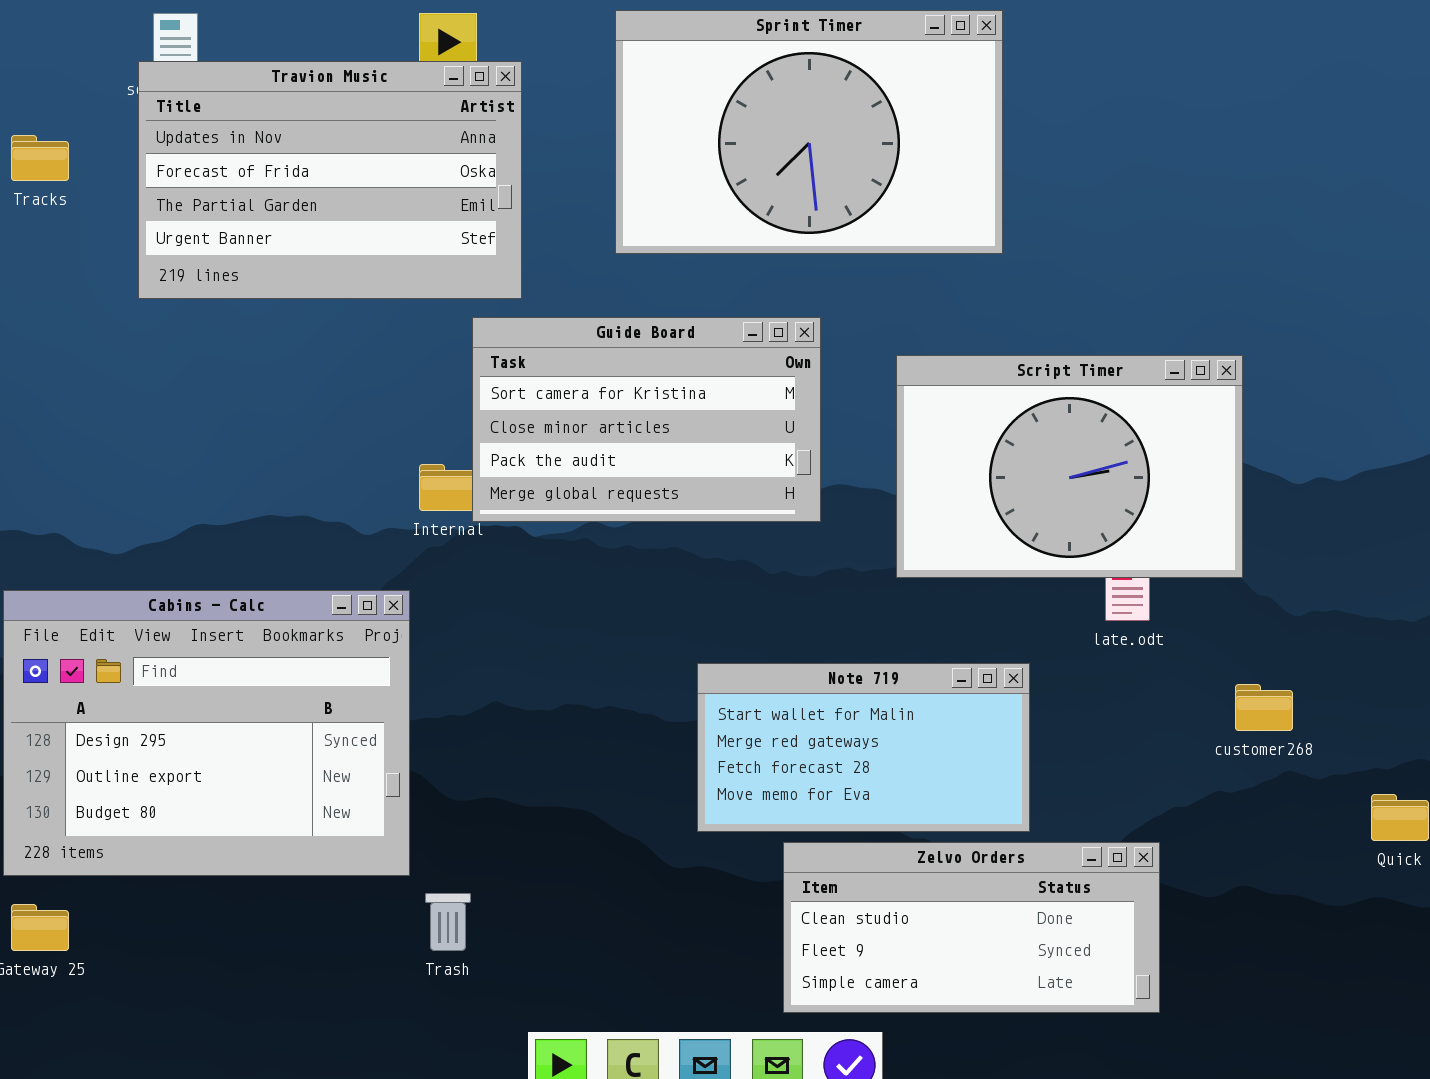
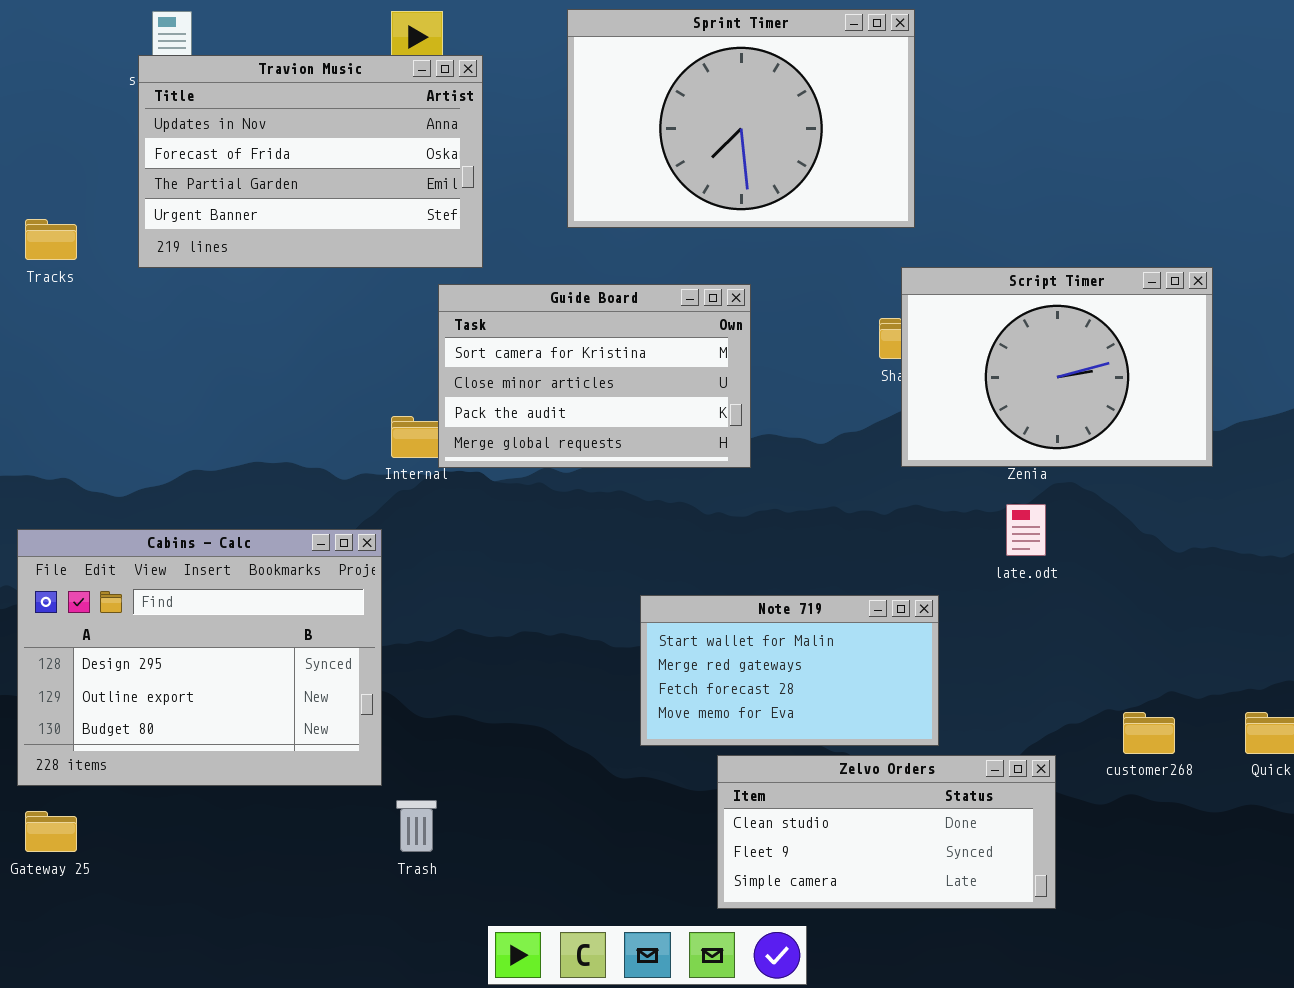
Tracks: [11,135,69,181] -> [25,219,77,260], moved
Script Timer: [896,355,1243,578] -> [901,267,1213,467], moved
customer268: [1235,684,1293,731] -> [1123,712,1175,754], moved

